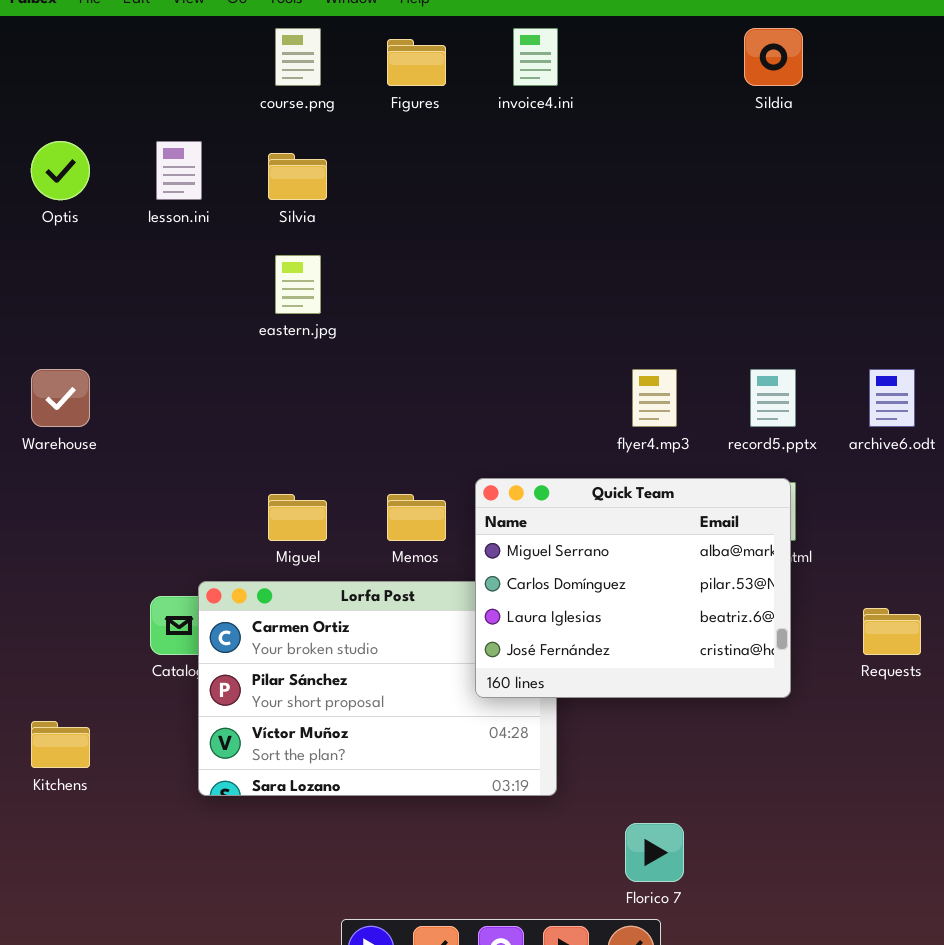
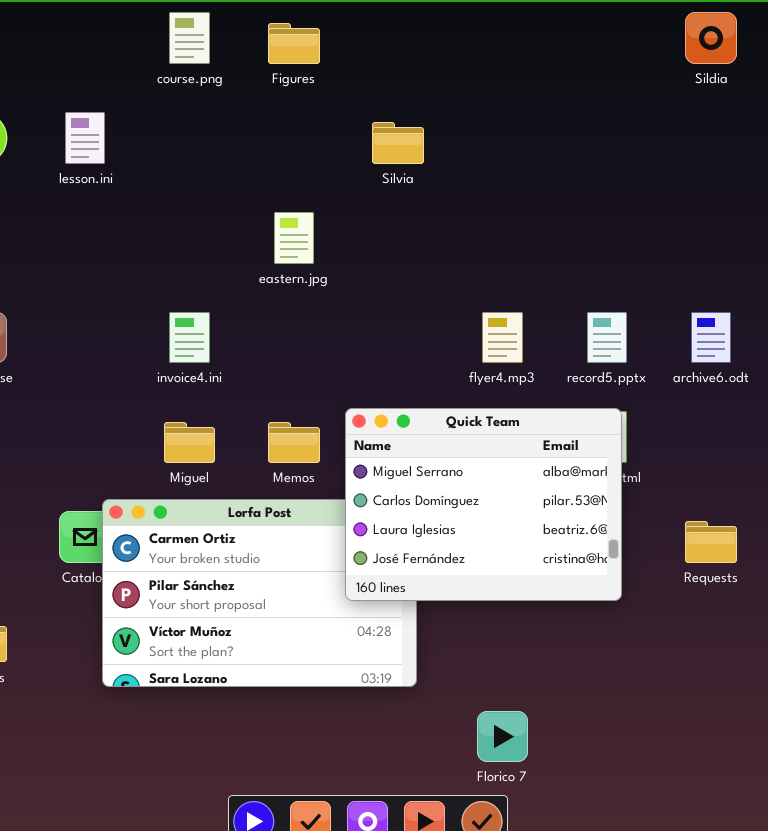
invoice4.ini: [513,28,558,86] -> [169,312,210,363], moved
Sildia: [744,28,803,86] -> [685,12,737,64], moved
Silvia: [268,153,327,200] -> [372,122,424,164], moved
eastern.jpg: [275,255,321,314] -> [274,212,314,264], moved

